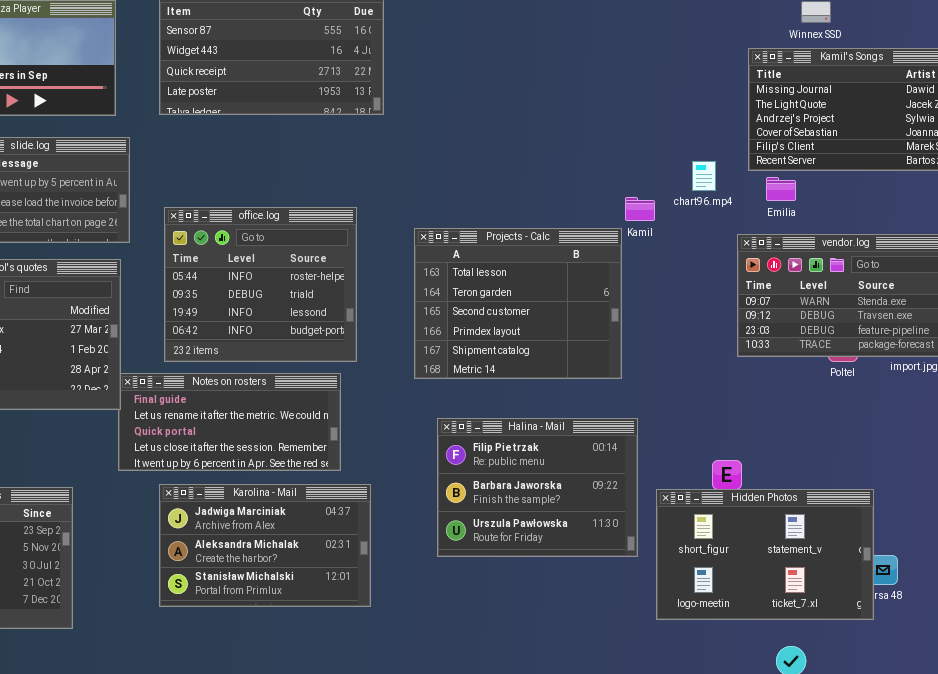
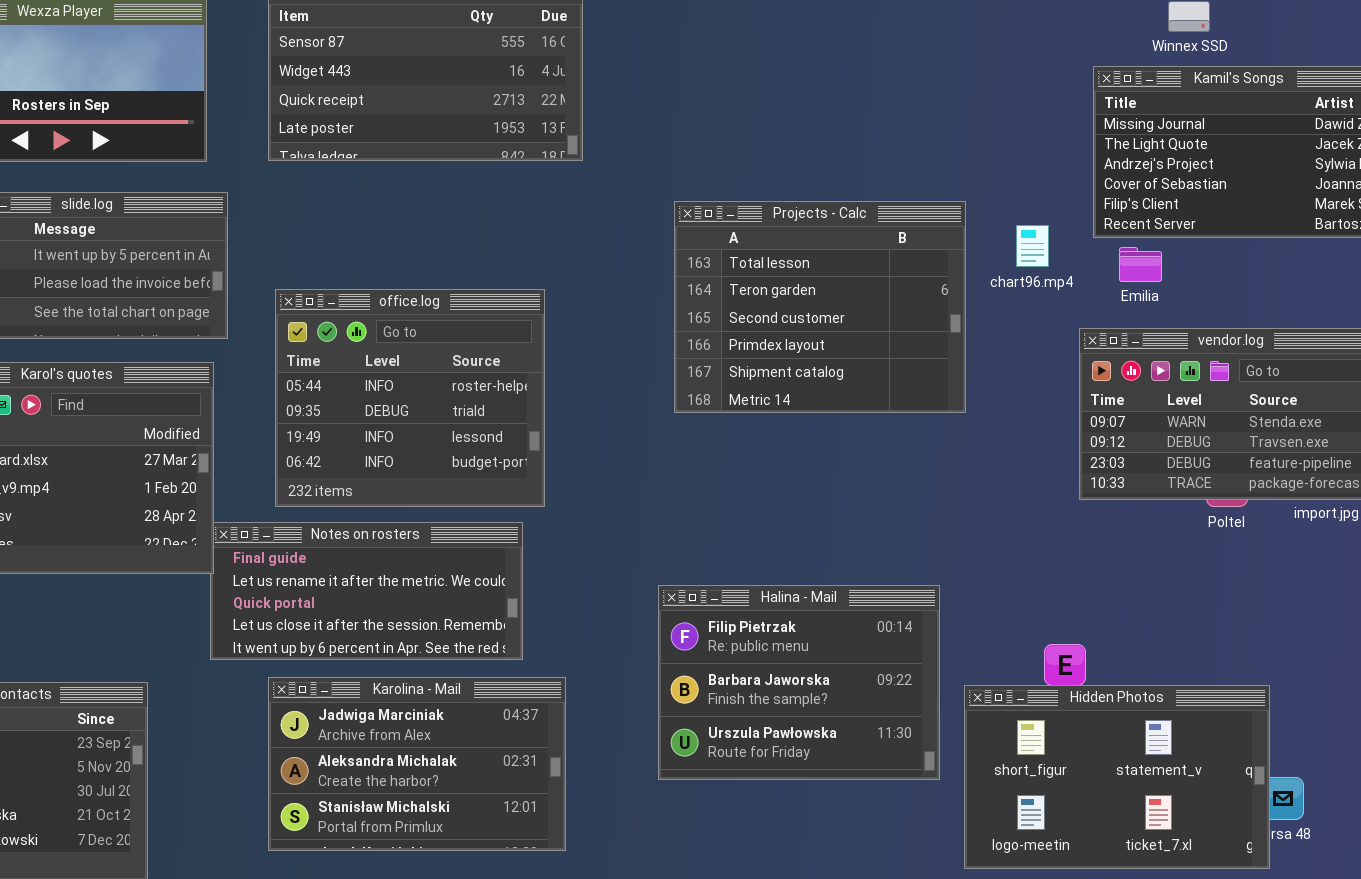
Projects - Calc: [414,228,622,379] -> [674,201,966,413], moved

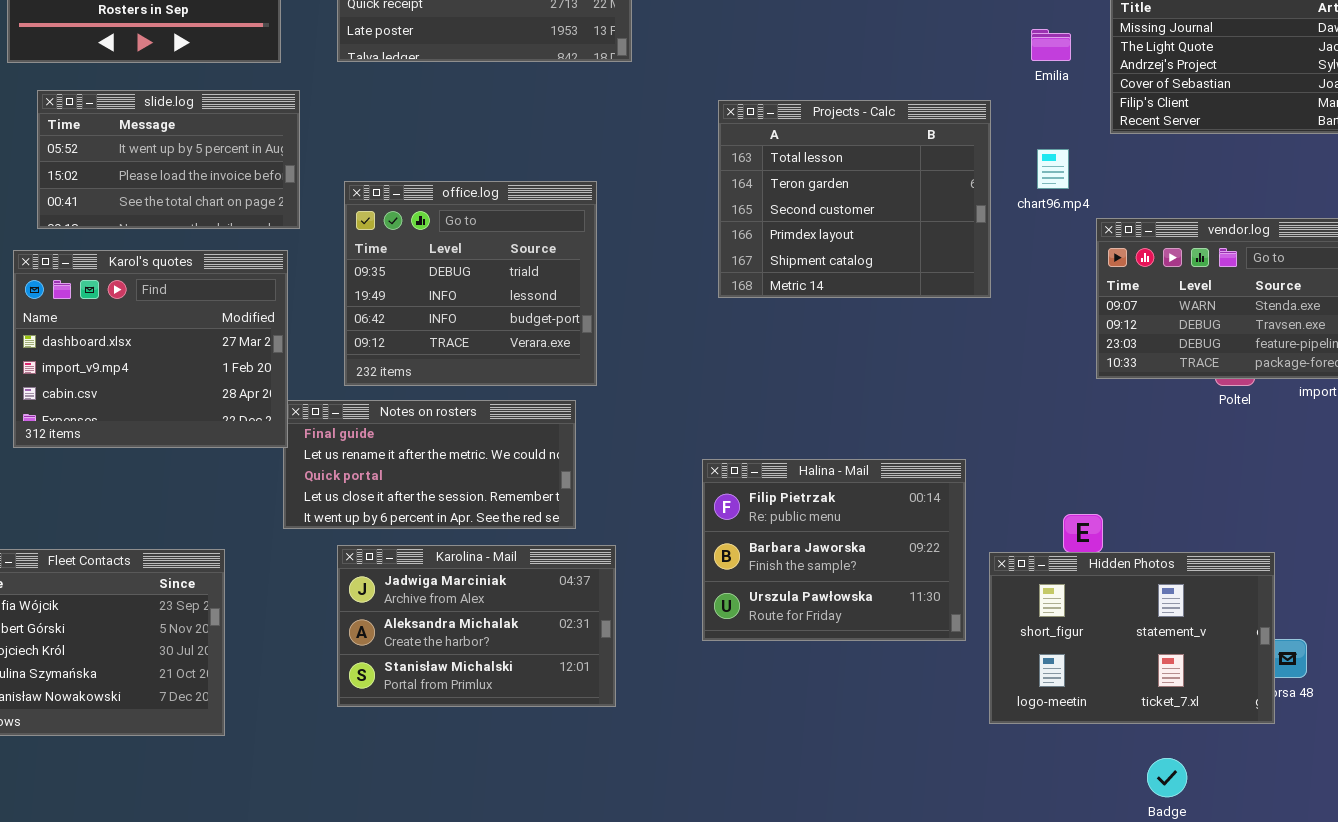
chart96.mp4: [1016,225,1049,267] -> [1037,149,1069,189], moved
Emilia: [1119,247,1162,282] -> [1031,29,1071,61], moved
office.log: [275,289,545,507] -> [344,181,597,386], scrolled down 1 row

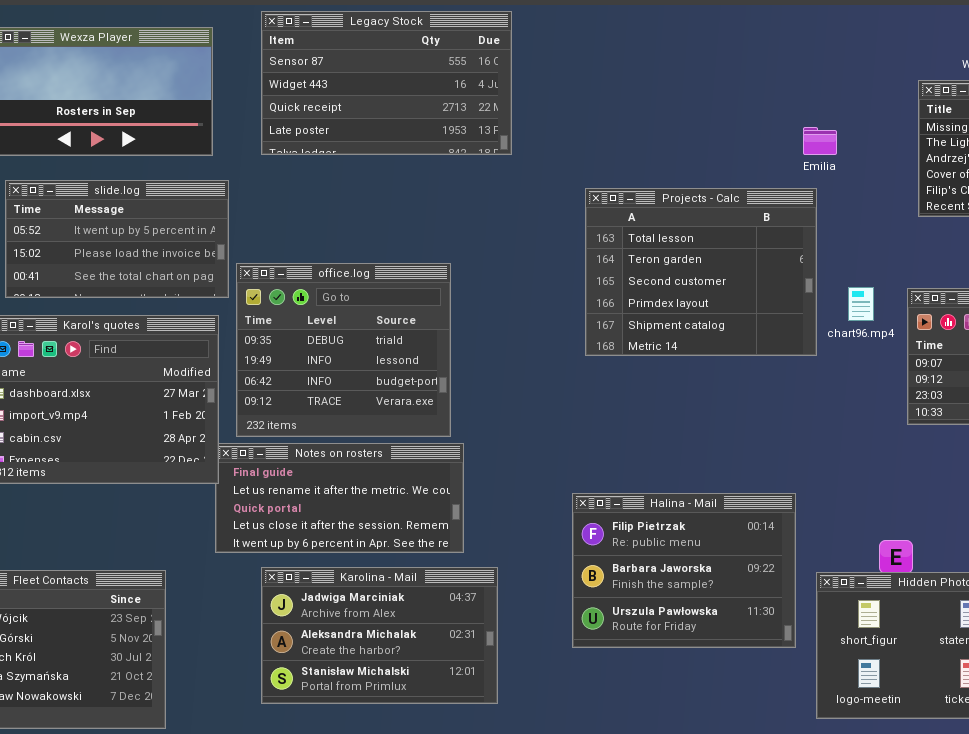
Emilia: [1031,29,1071,61] -> [803,127,837,155], moved
chart96.mp4: [1037,149,1069,189] -> [848,287,874,321], moved
office.log: [344,181,597,386] -> [236,263,451,437], moved

